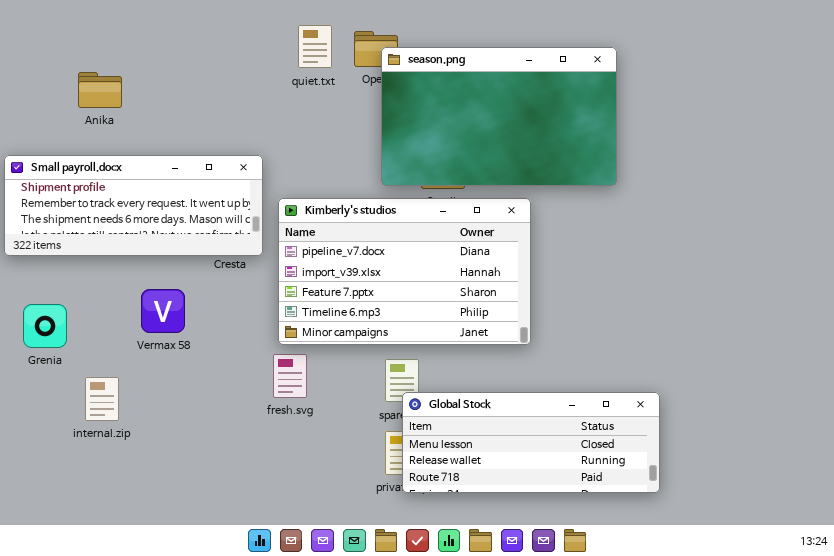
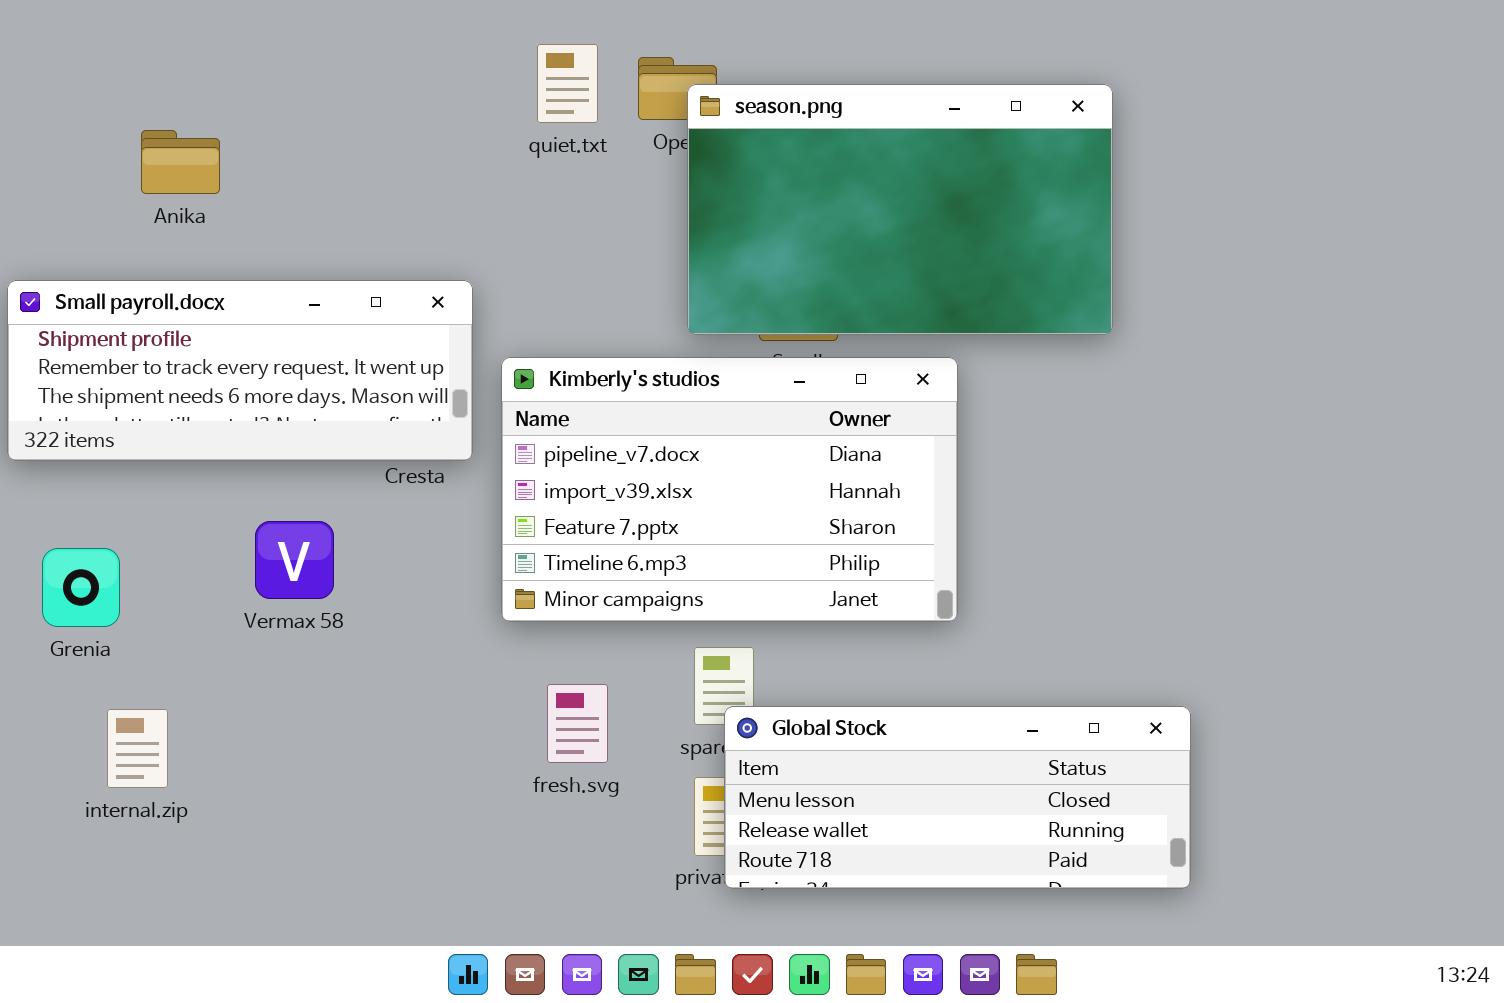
fresh.svg: [273,354,307,398] -> [547,684,608,763], moved
internal.zip: [85,377,119,421] -> [107,709,168,788], moved

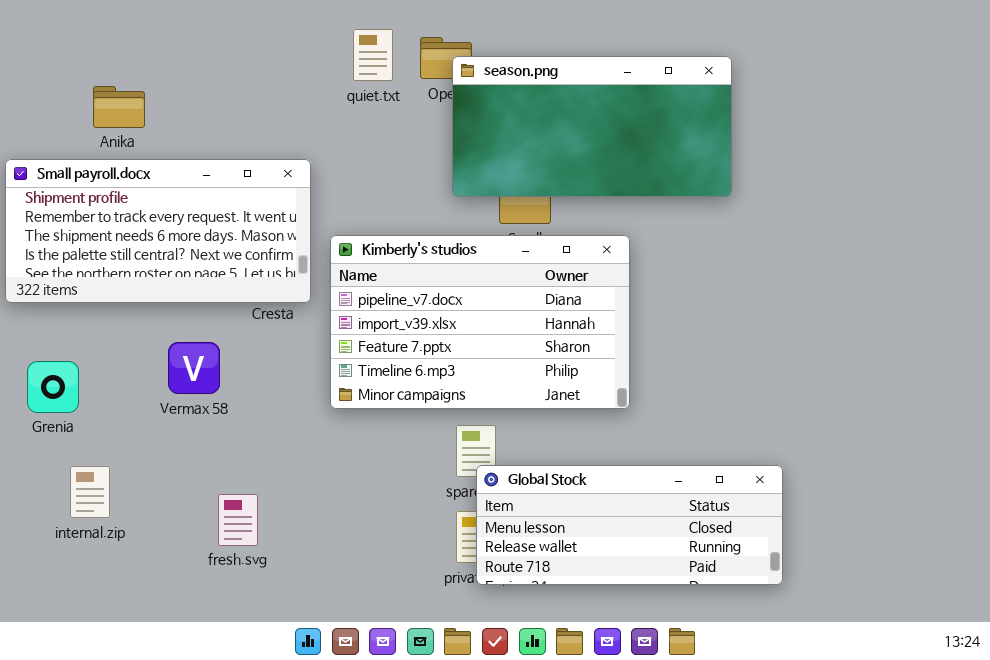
season.png: [687,84,1113,335] -> [452,56,732,197], resized
Small payroll.docx: [7,280,473,461] -> [5,159,311,303], resized
fresh.svg: [547,684,608,763] -> [218,494,258,546], moved

